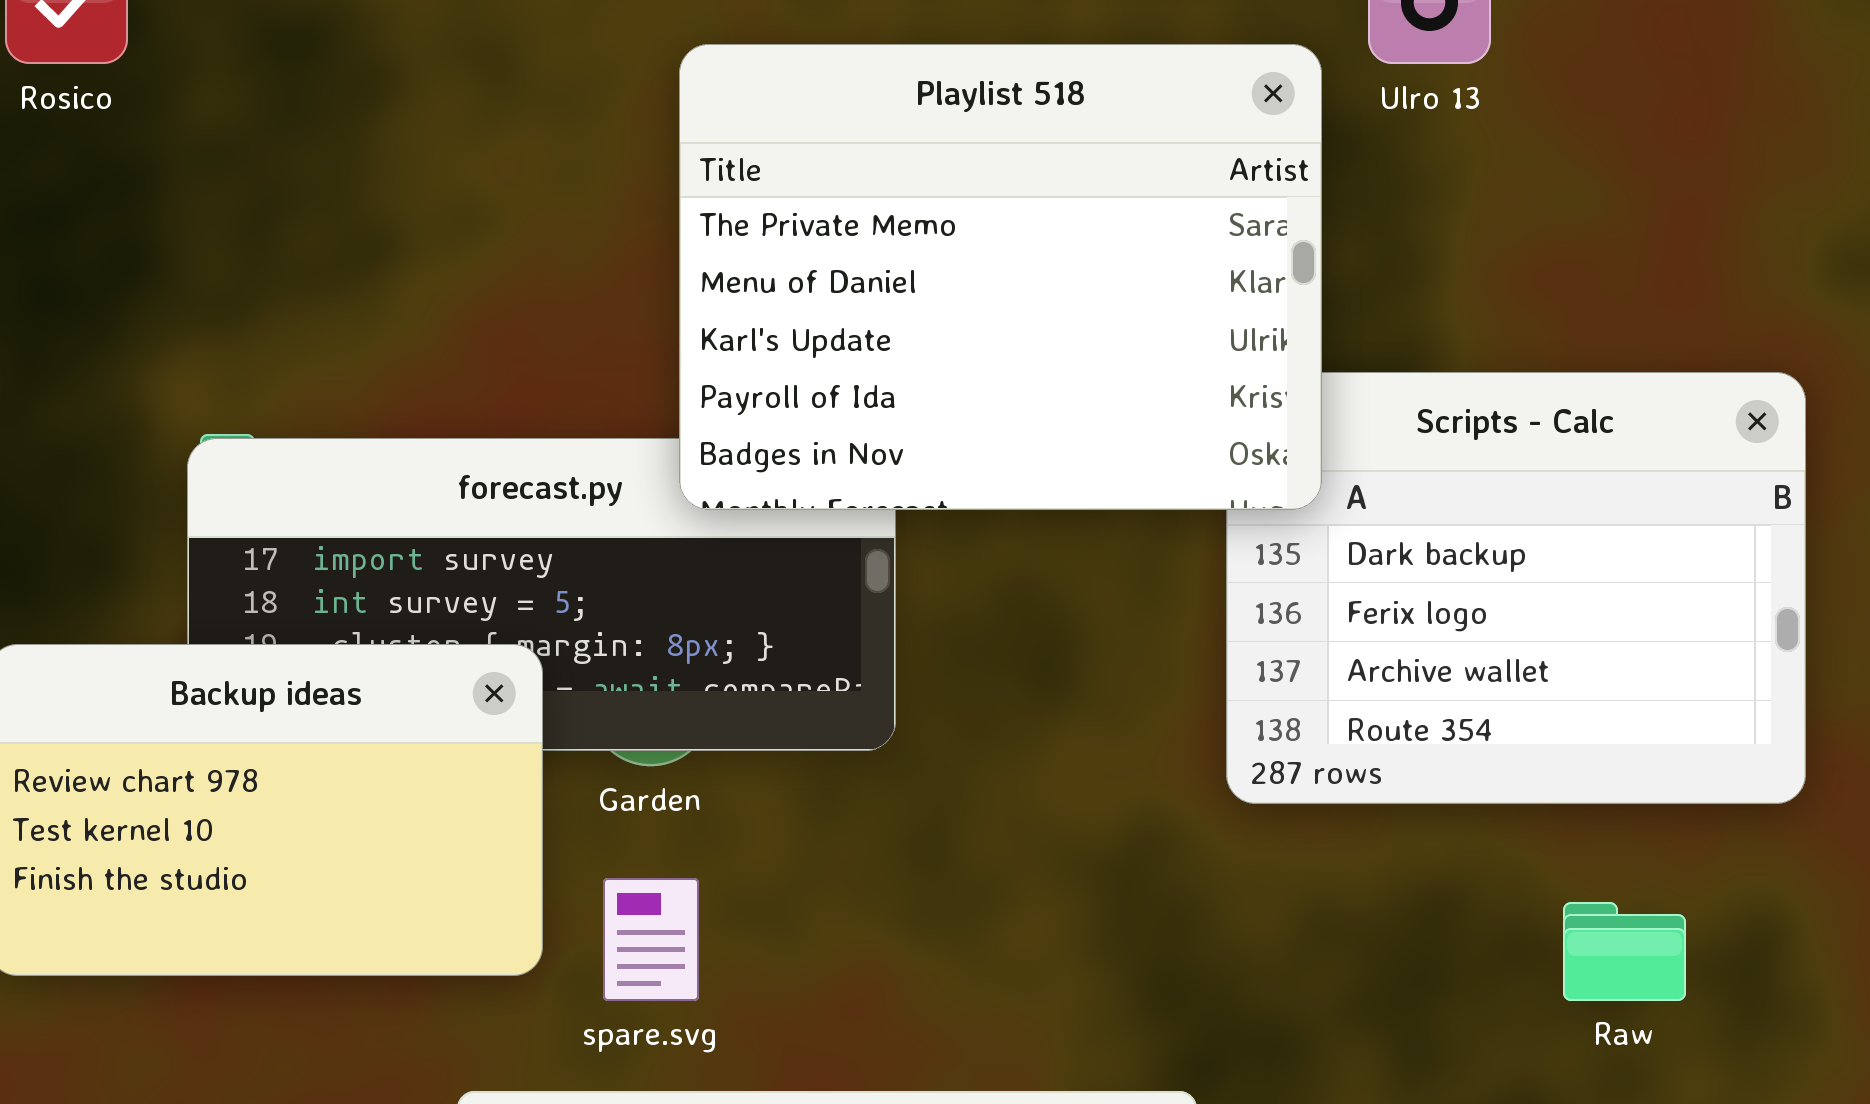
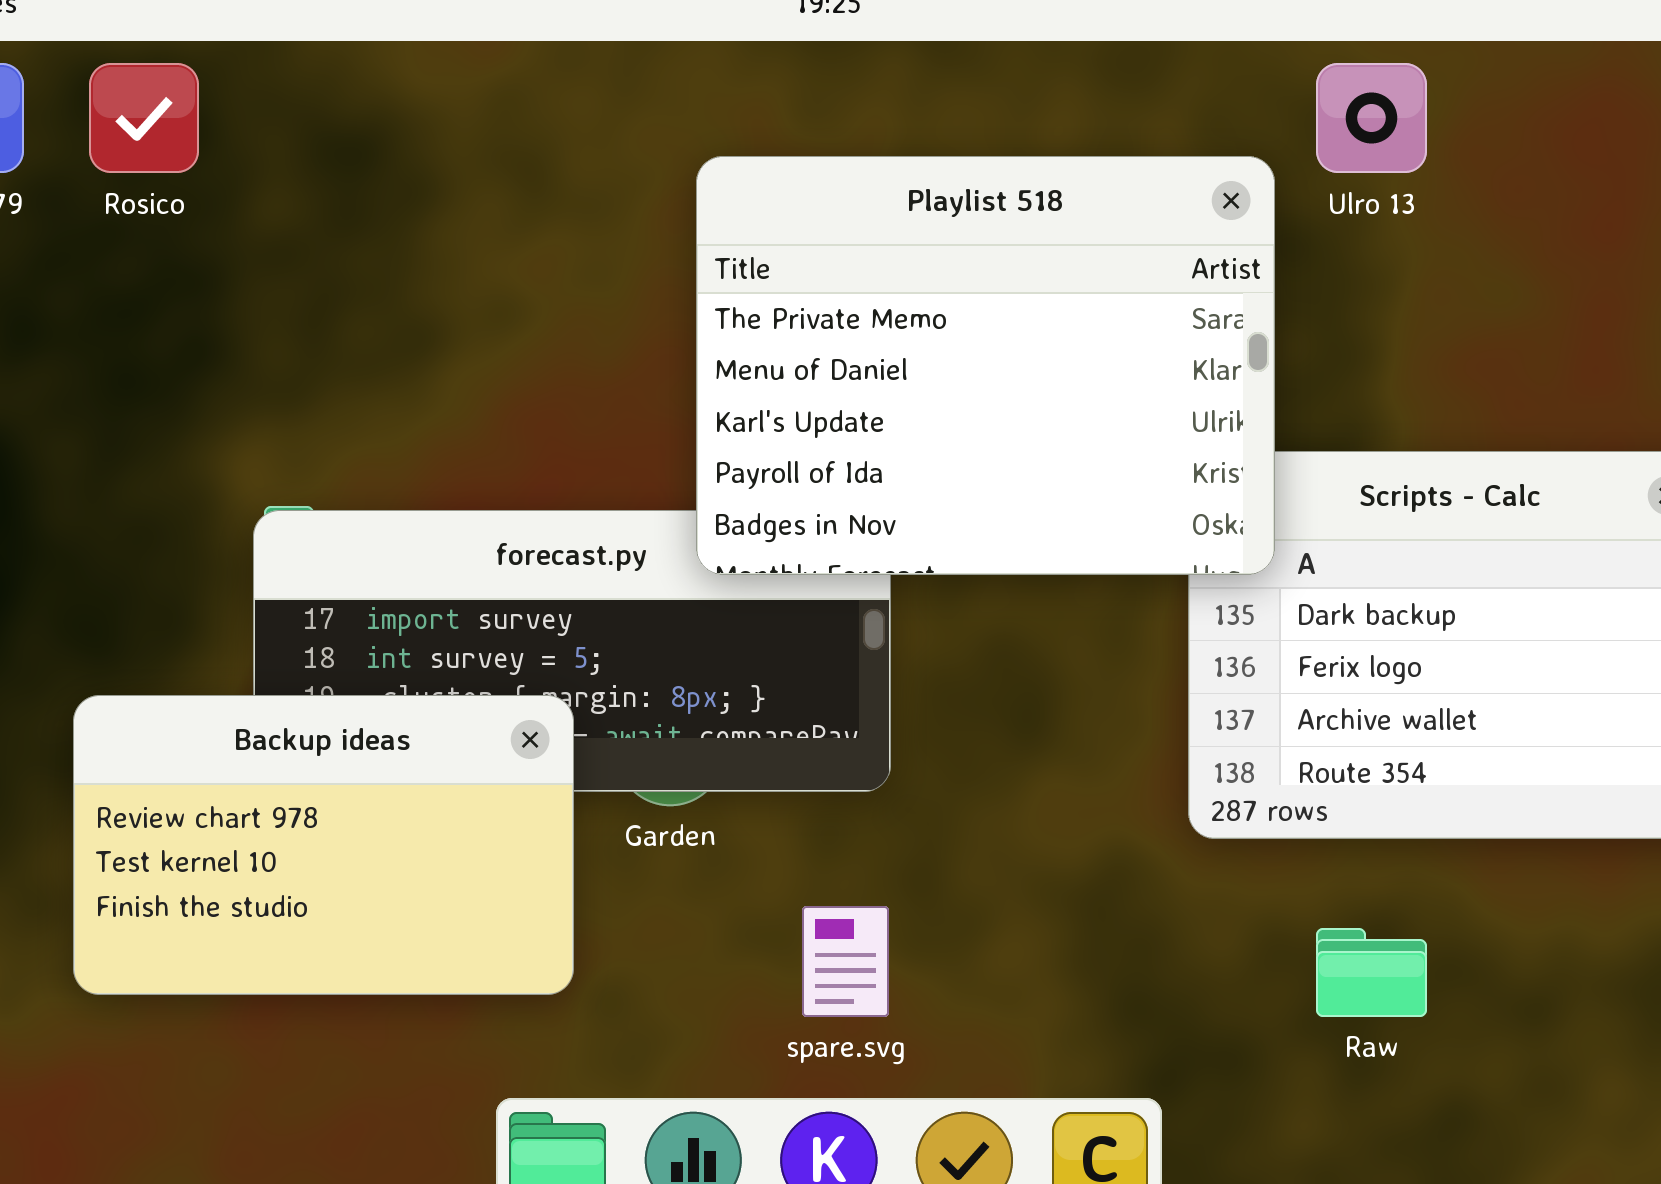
spare.svg: [603,878,699,1001] -> [802,906,889,1017], moved
Raw: [1563,902,1686,1001] -> [1316,928,1427,1017], moved

